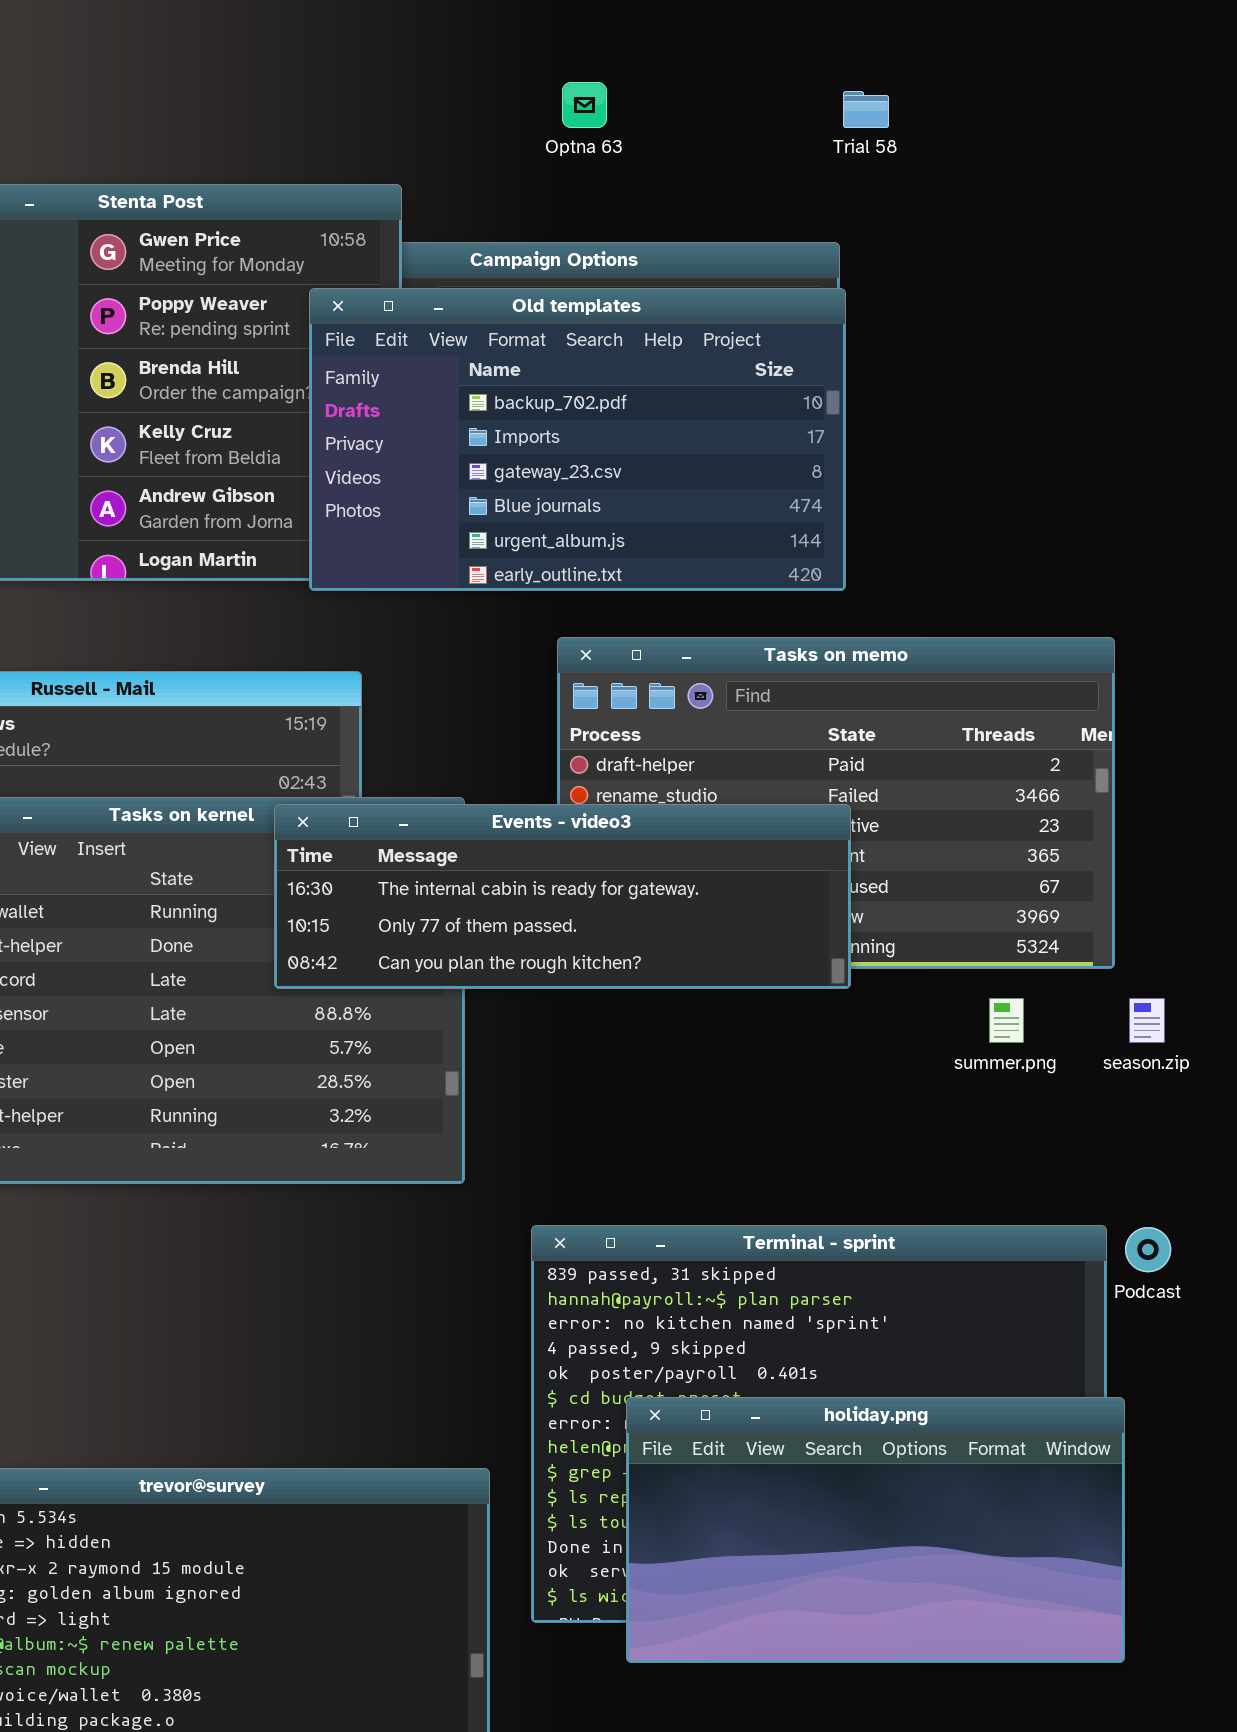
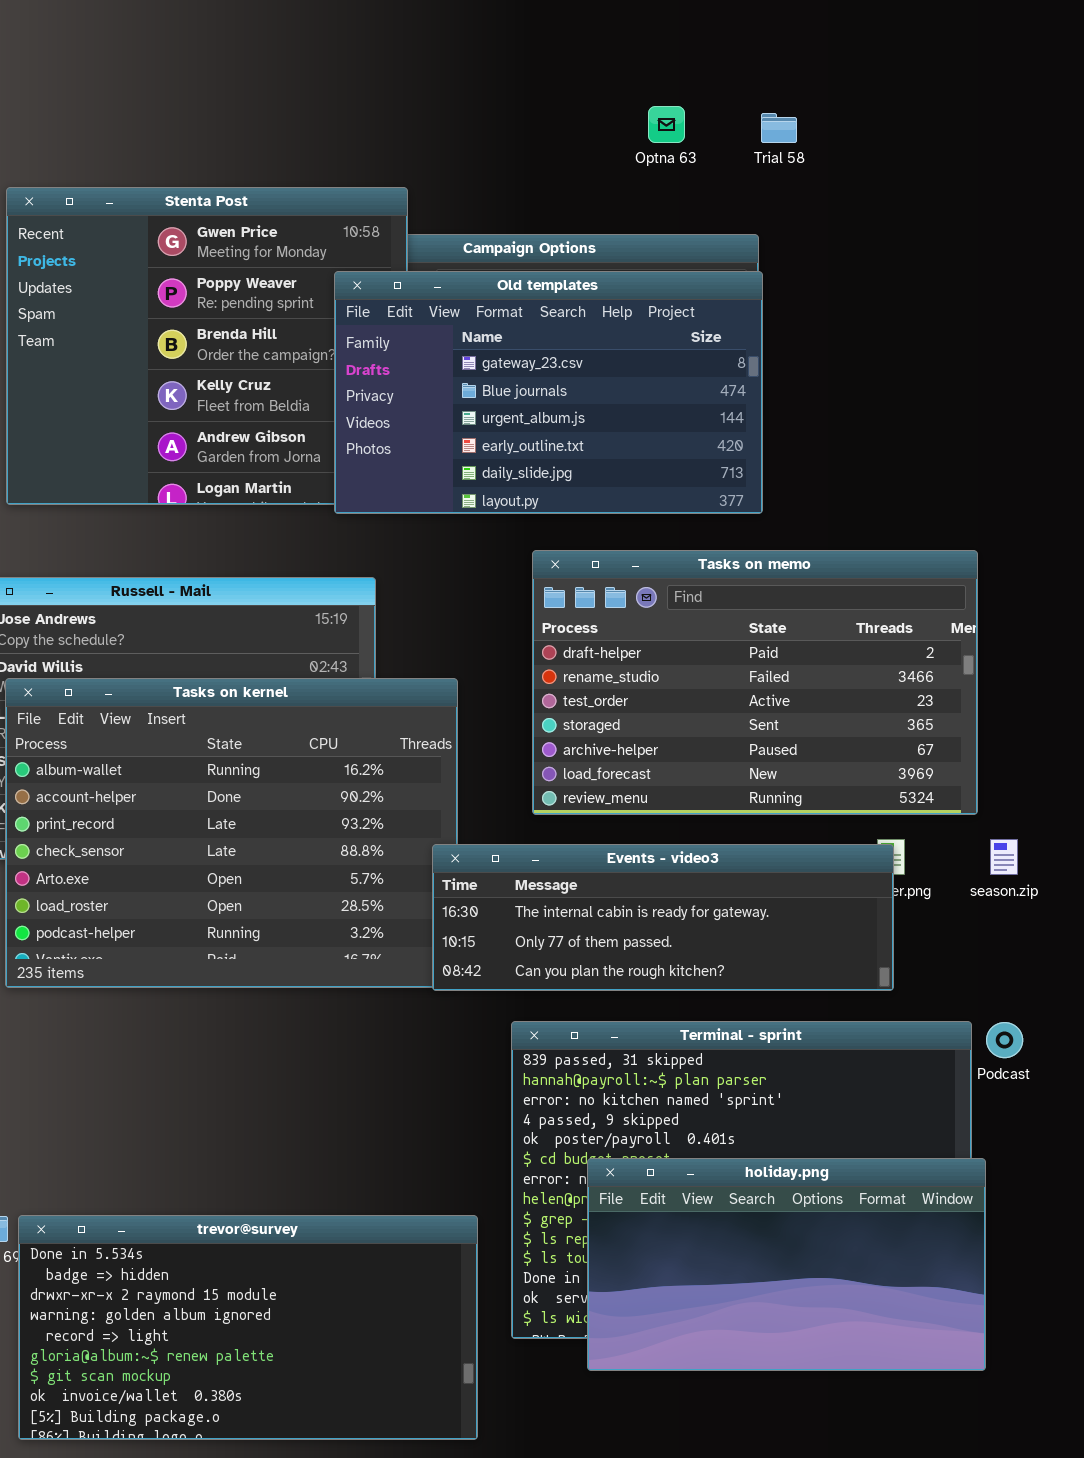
Optna 63: [562,82,607,128] -> [648,106,685,143], moved
Old templates: [309,288,846,591] -> [334,271,763,514], scrolled down 2 rows
Events - video3: [274,804,851,989] -> [432,844,894,991], moved

